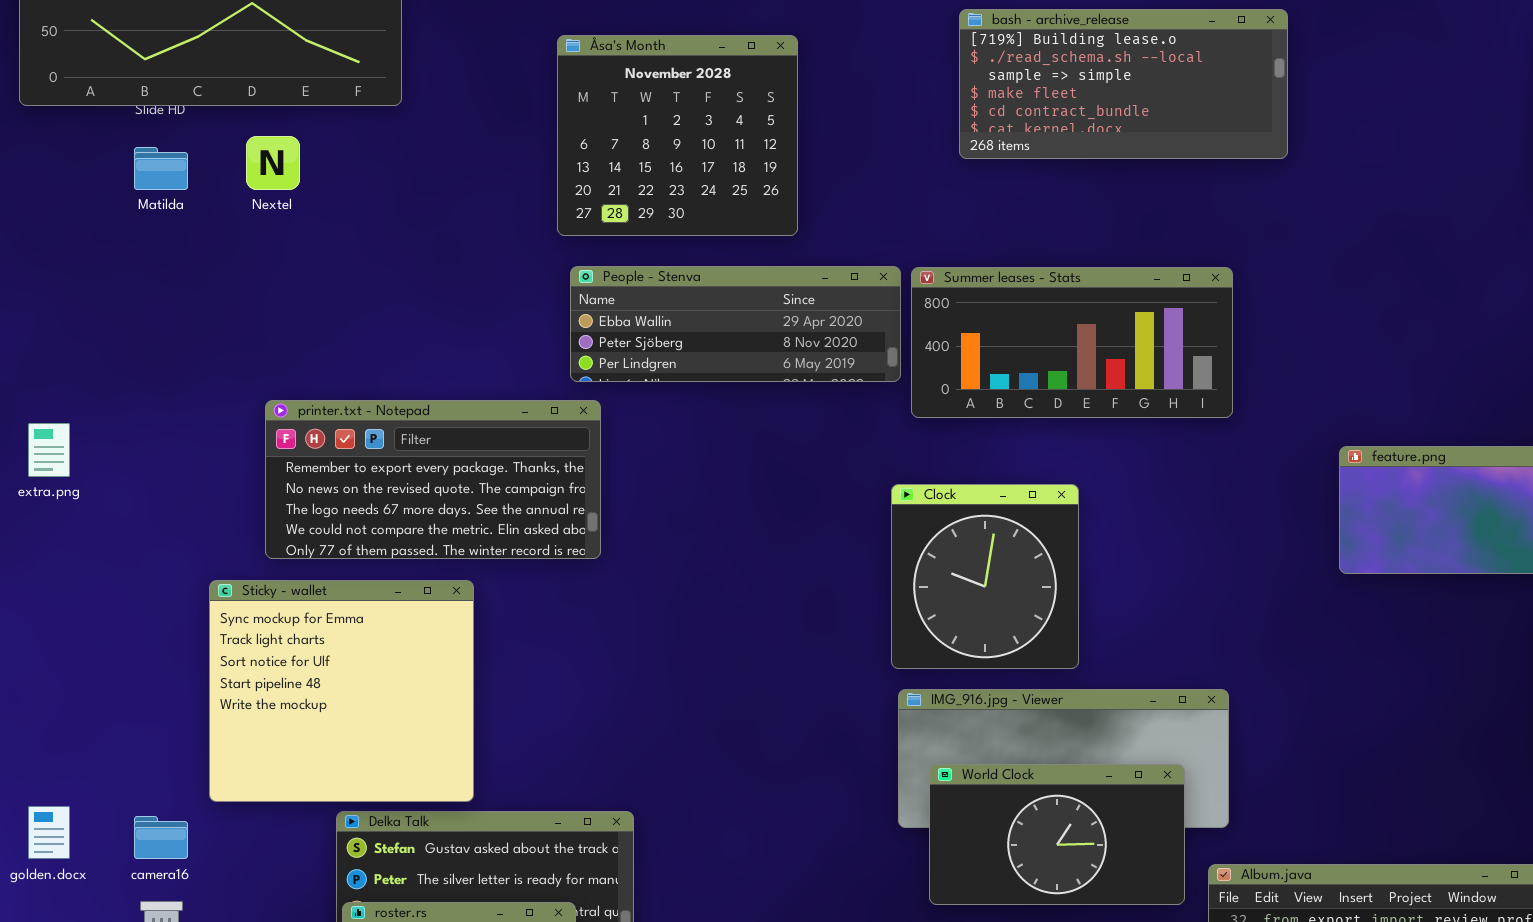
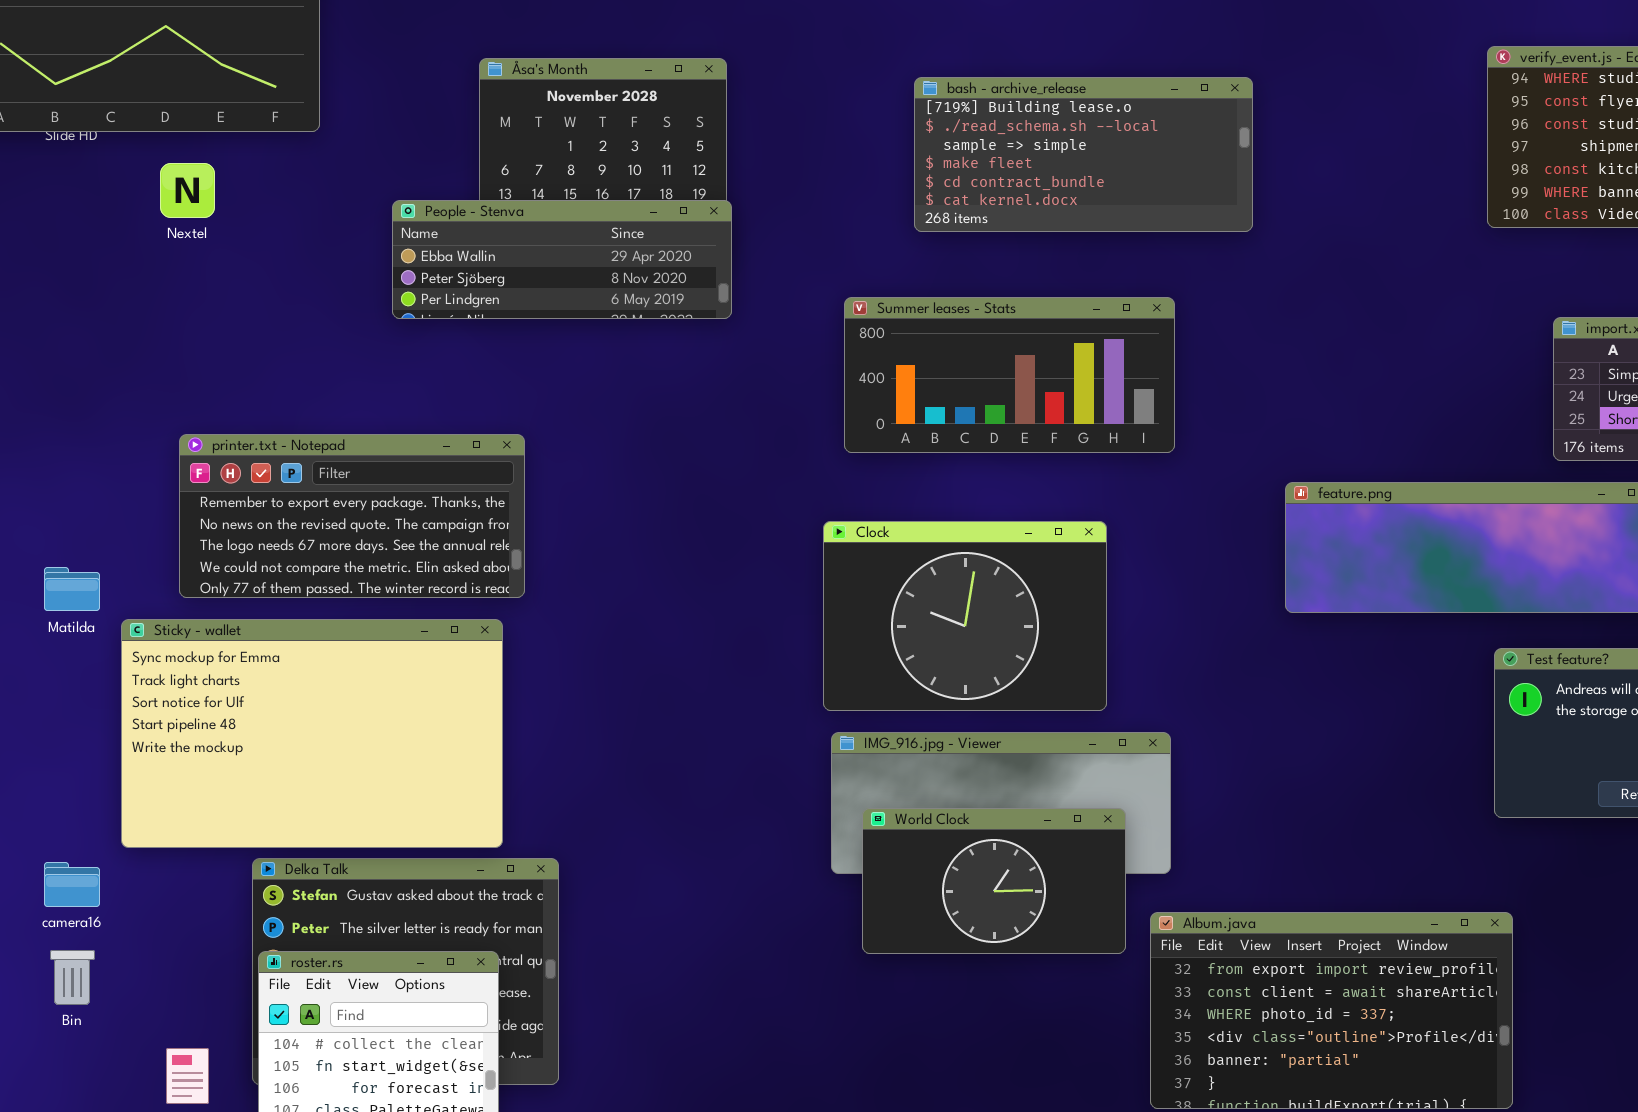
bash - archive_release: [959,9,1288,159] -> [914,77,1253,232], moved
Matilda: [134,147,188,190] -> [44,567,100,611], moved
People - Stenva: [570,266,901,382] -> [392,200,732,319], moved
Clock: [891,484,1079,669] -> [823,521,1107,711], resized
Sticky - wallet: [209,580,474,802] -> [121,619,503,848], resized

